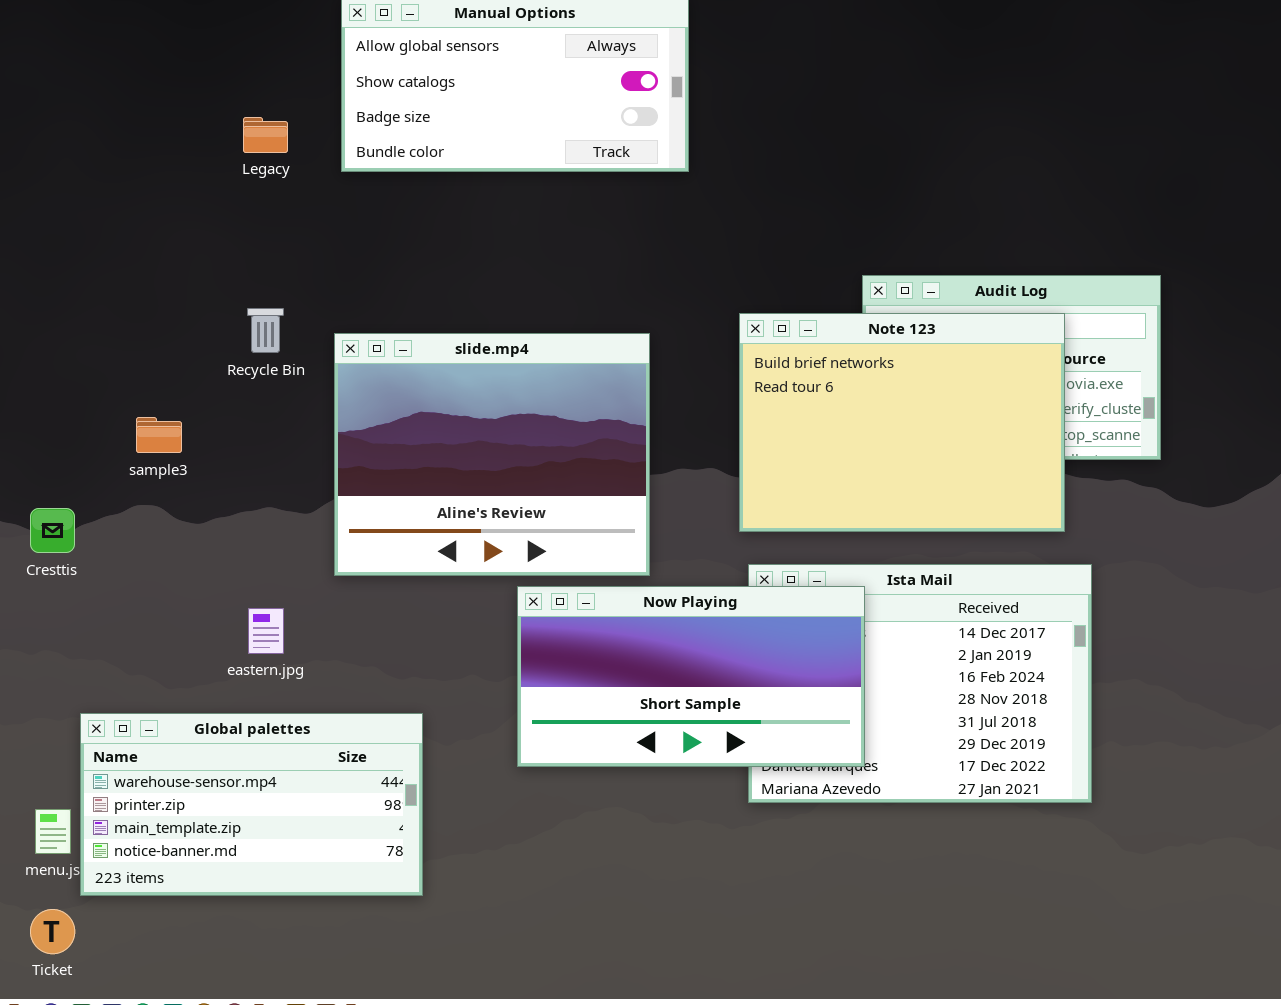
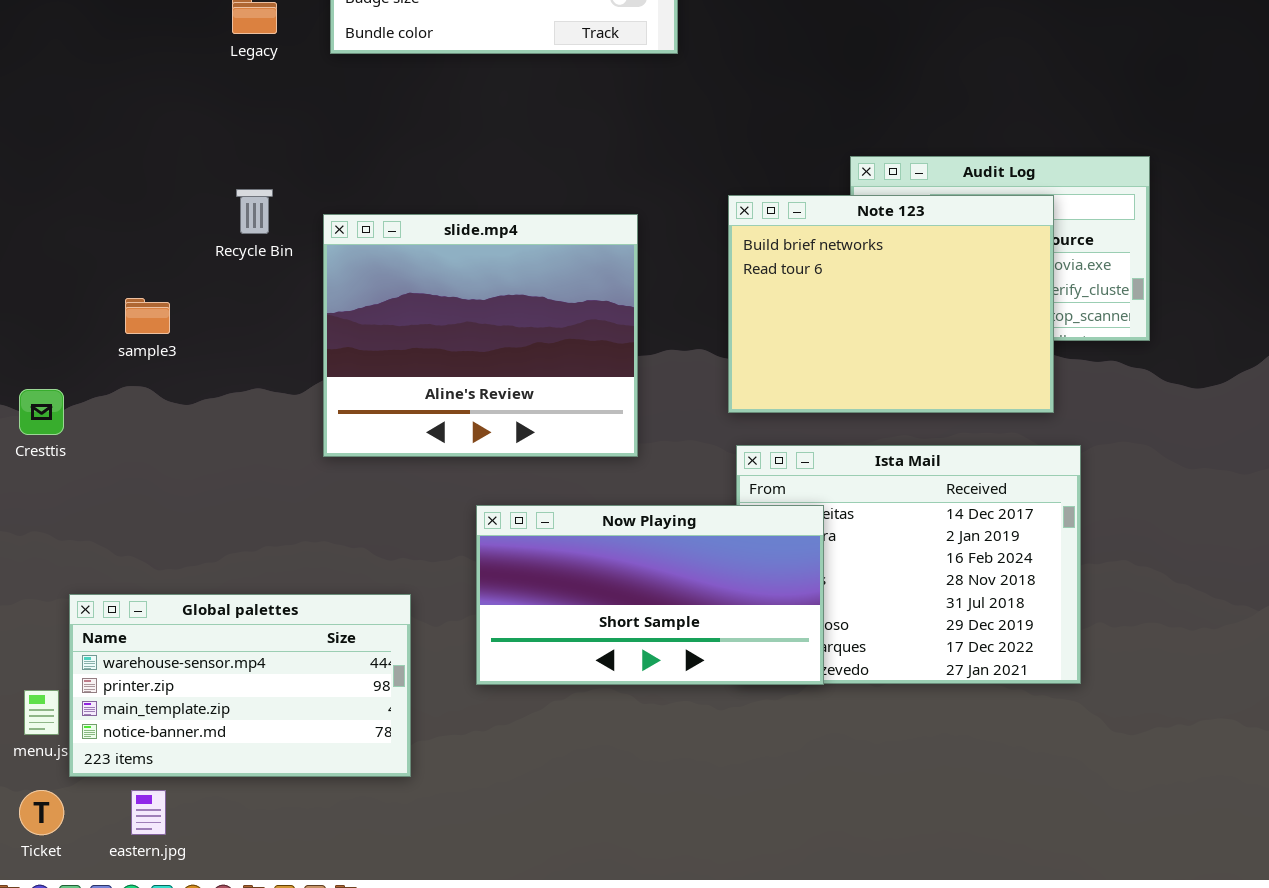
Now Playing: [517,586,865,767] -> [476,505,824,685], moved
eastern.jpg: [248,608,284,654] -> [131,790,166,835], moved

